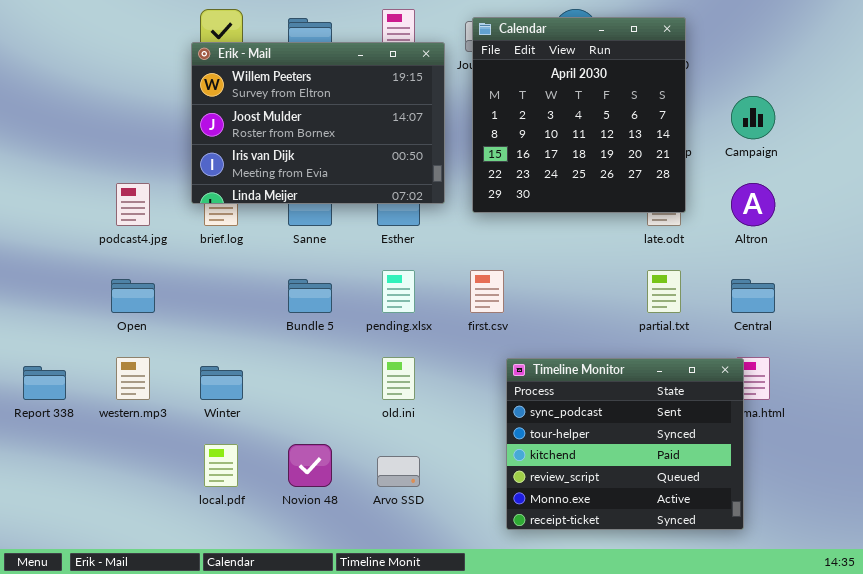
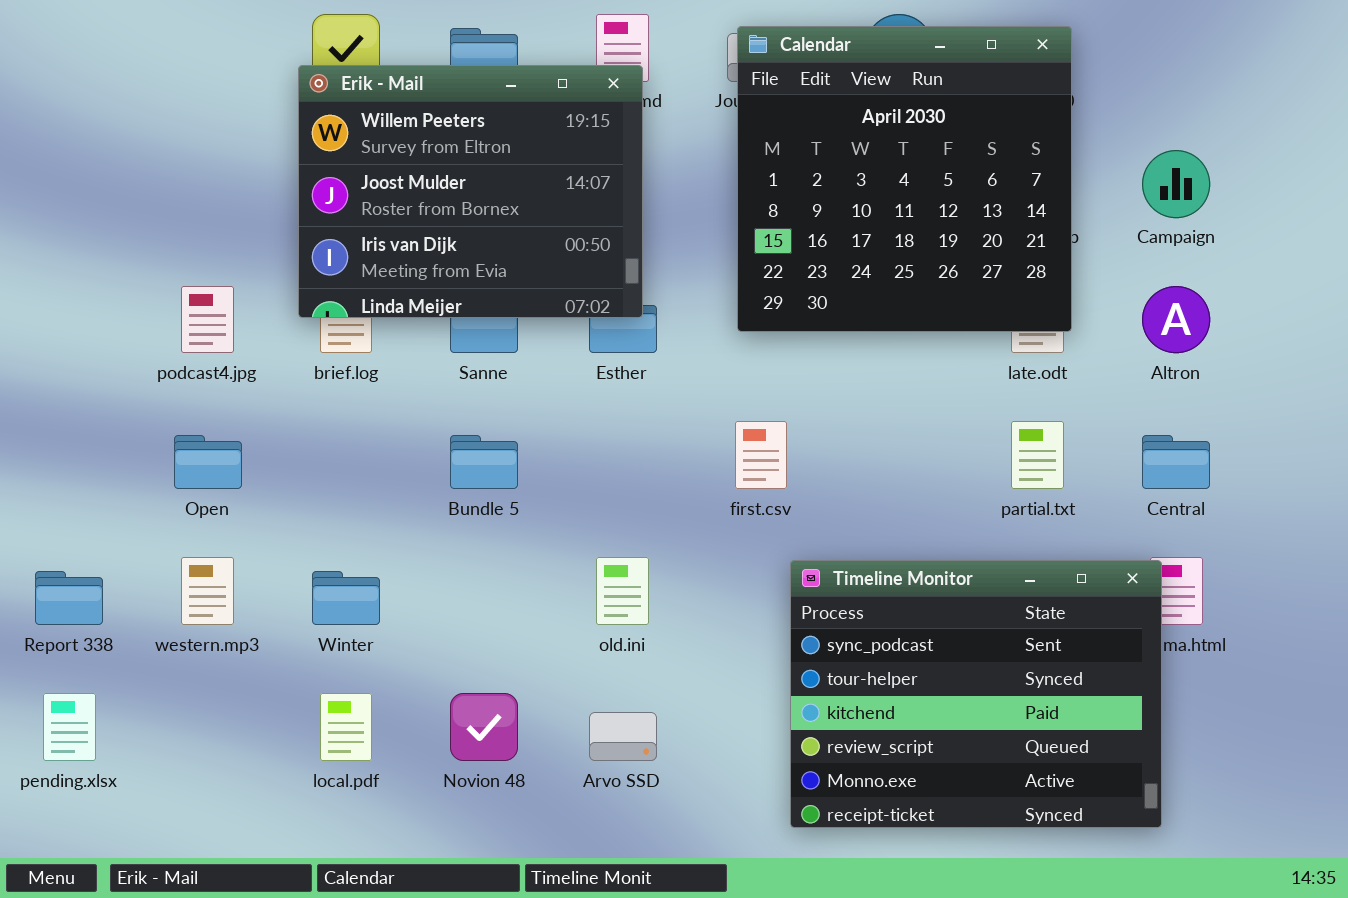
Erik - Mail: [191,42,445,204] -> [298,65,643,318], resized
pending.xlsx: [382,270,415,313] -> [43,693,96,761], moved

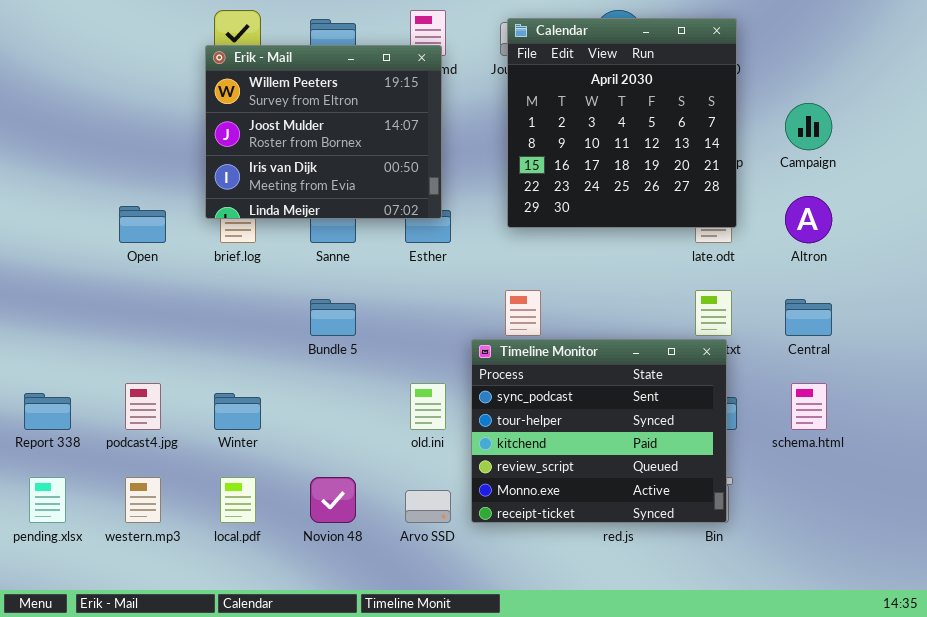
podcast4.jpg: [181,286,234,353] -> [125,383,161,430], moved
Open: [174,435,242,489] -> [119,206,166,243], moved
western.mp3: [181,557,234,625] -> [125,477,161,523], moved
Timeline Monitor: [790,560,1162,828] -> [471,339,727,523], moved

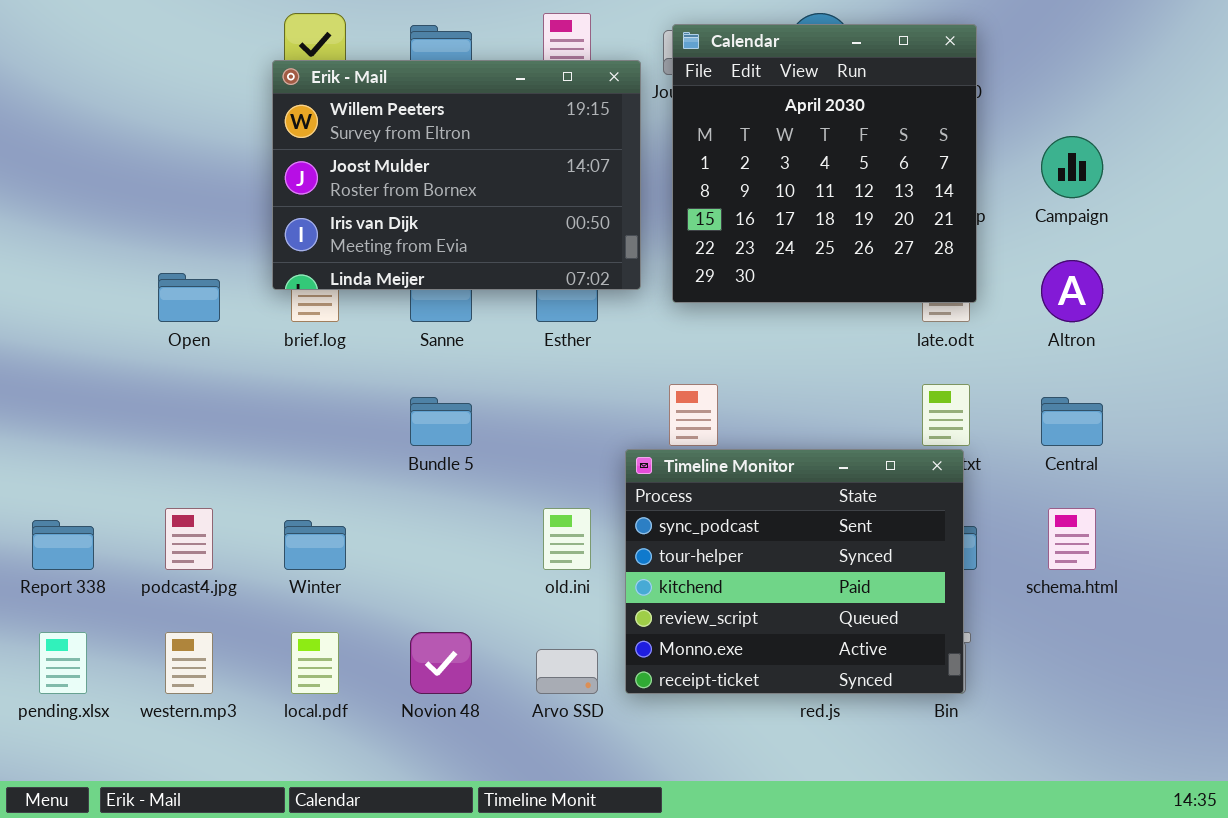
Erik - Mail: [205,45,442,219] -> [272,60,641,290], resized

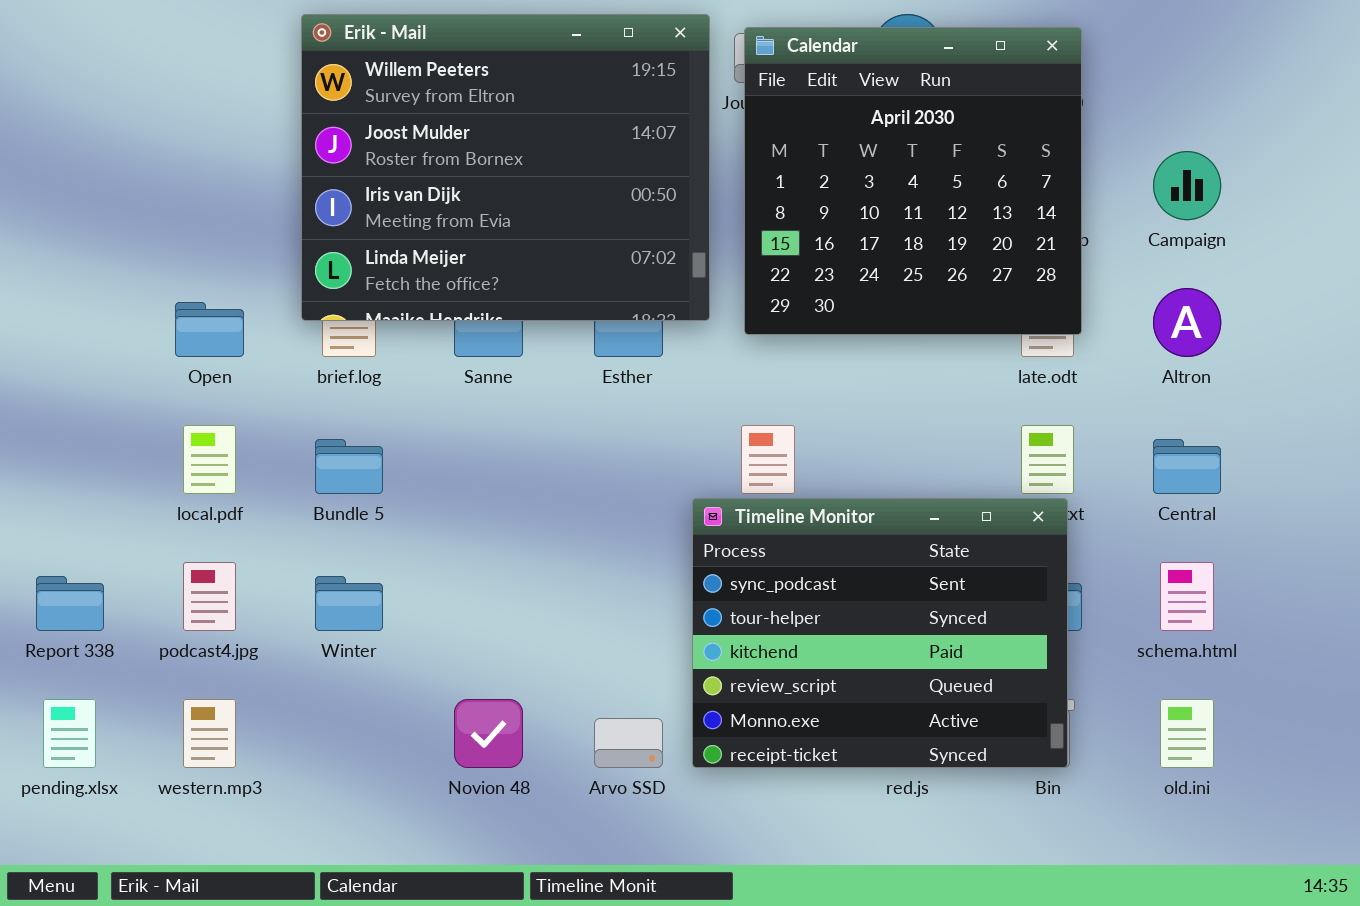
Erik - Mail: [272,60,641,290] -> [301,14,710,321], resized
Bundle 5: [410,397,472,446] -> [315,439,383,494], moved
old.ini: [543,508,591,570] -> [1160,699,1214,768], moved
local.pdf: [291,632,339,694] -> [183,425,236,494], moved

